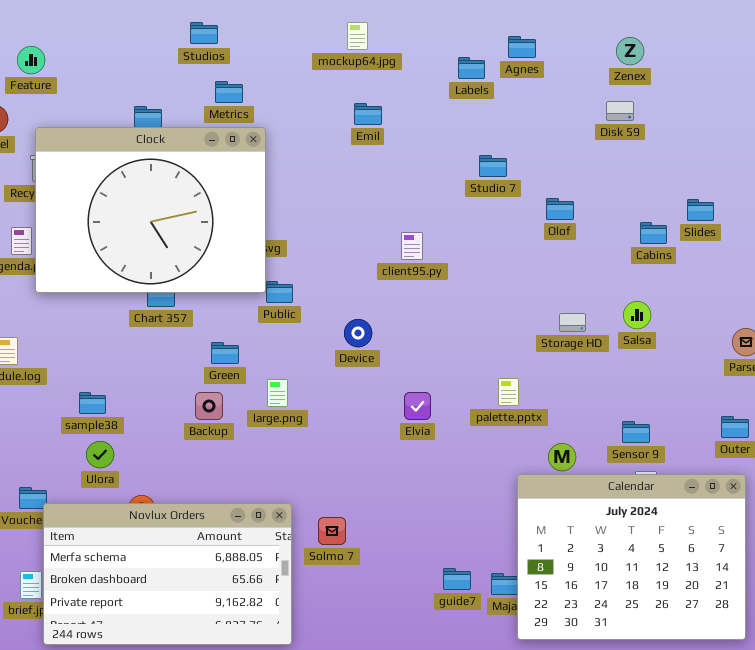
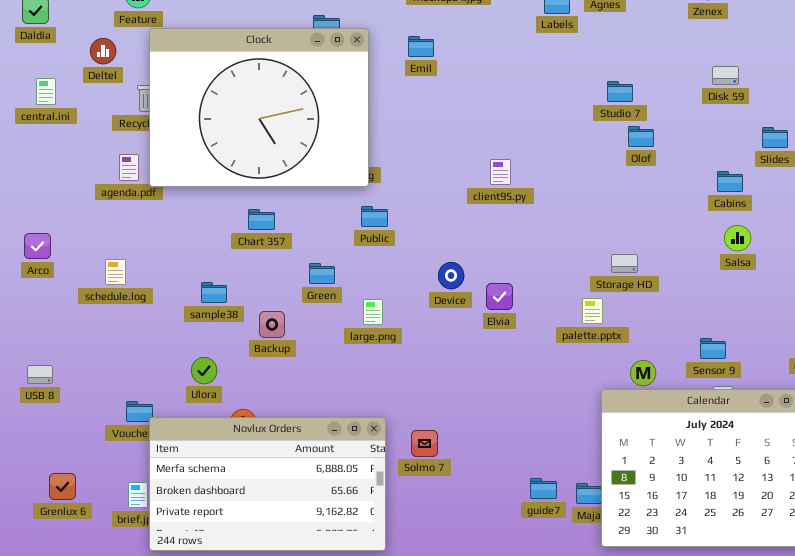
Disk 59: [606,101,634,121] -> [712,66,739,85], moved
Emil: [354,103,382,125] -> [408,36,434,57], moved
Clock: [35,127,266,293] -> [149,28,369,187], moved
Studio 7: [479,155,507,177] -> [607,81,633,102], moved
Cabins: [640,222,667,244] -> [717,171,743,192], moved
Salsa: [623,301,651,329] -> [724,225,751,251], moved
Storage HD: [559,313,586,332] -> [611,254,638,273], moved
Device: [344,319,372,347] -> [438,262,464,289], moved
sample38: [79,392,106,414] -> [201,282,227,303], moved
Backup: [195,392,223,420] -> [259,311,285,338], moved
Elvia: [404,392,431,420] -> [486,283,513,310], moved

